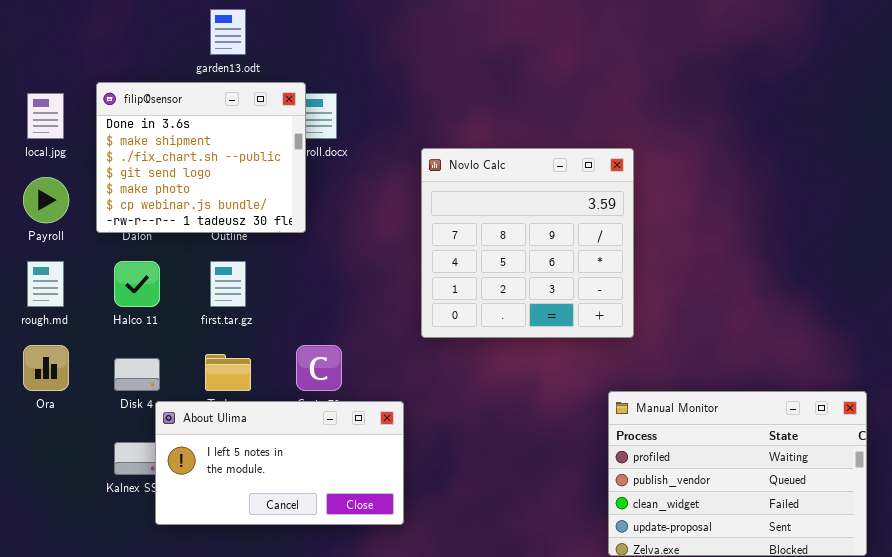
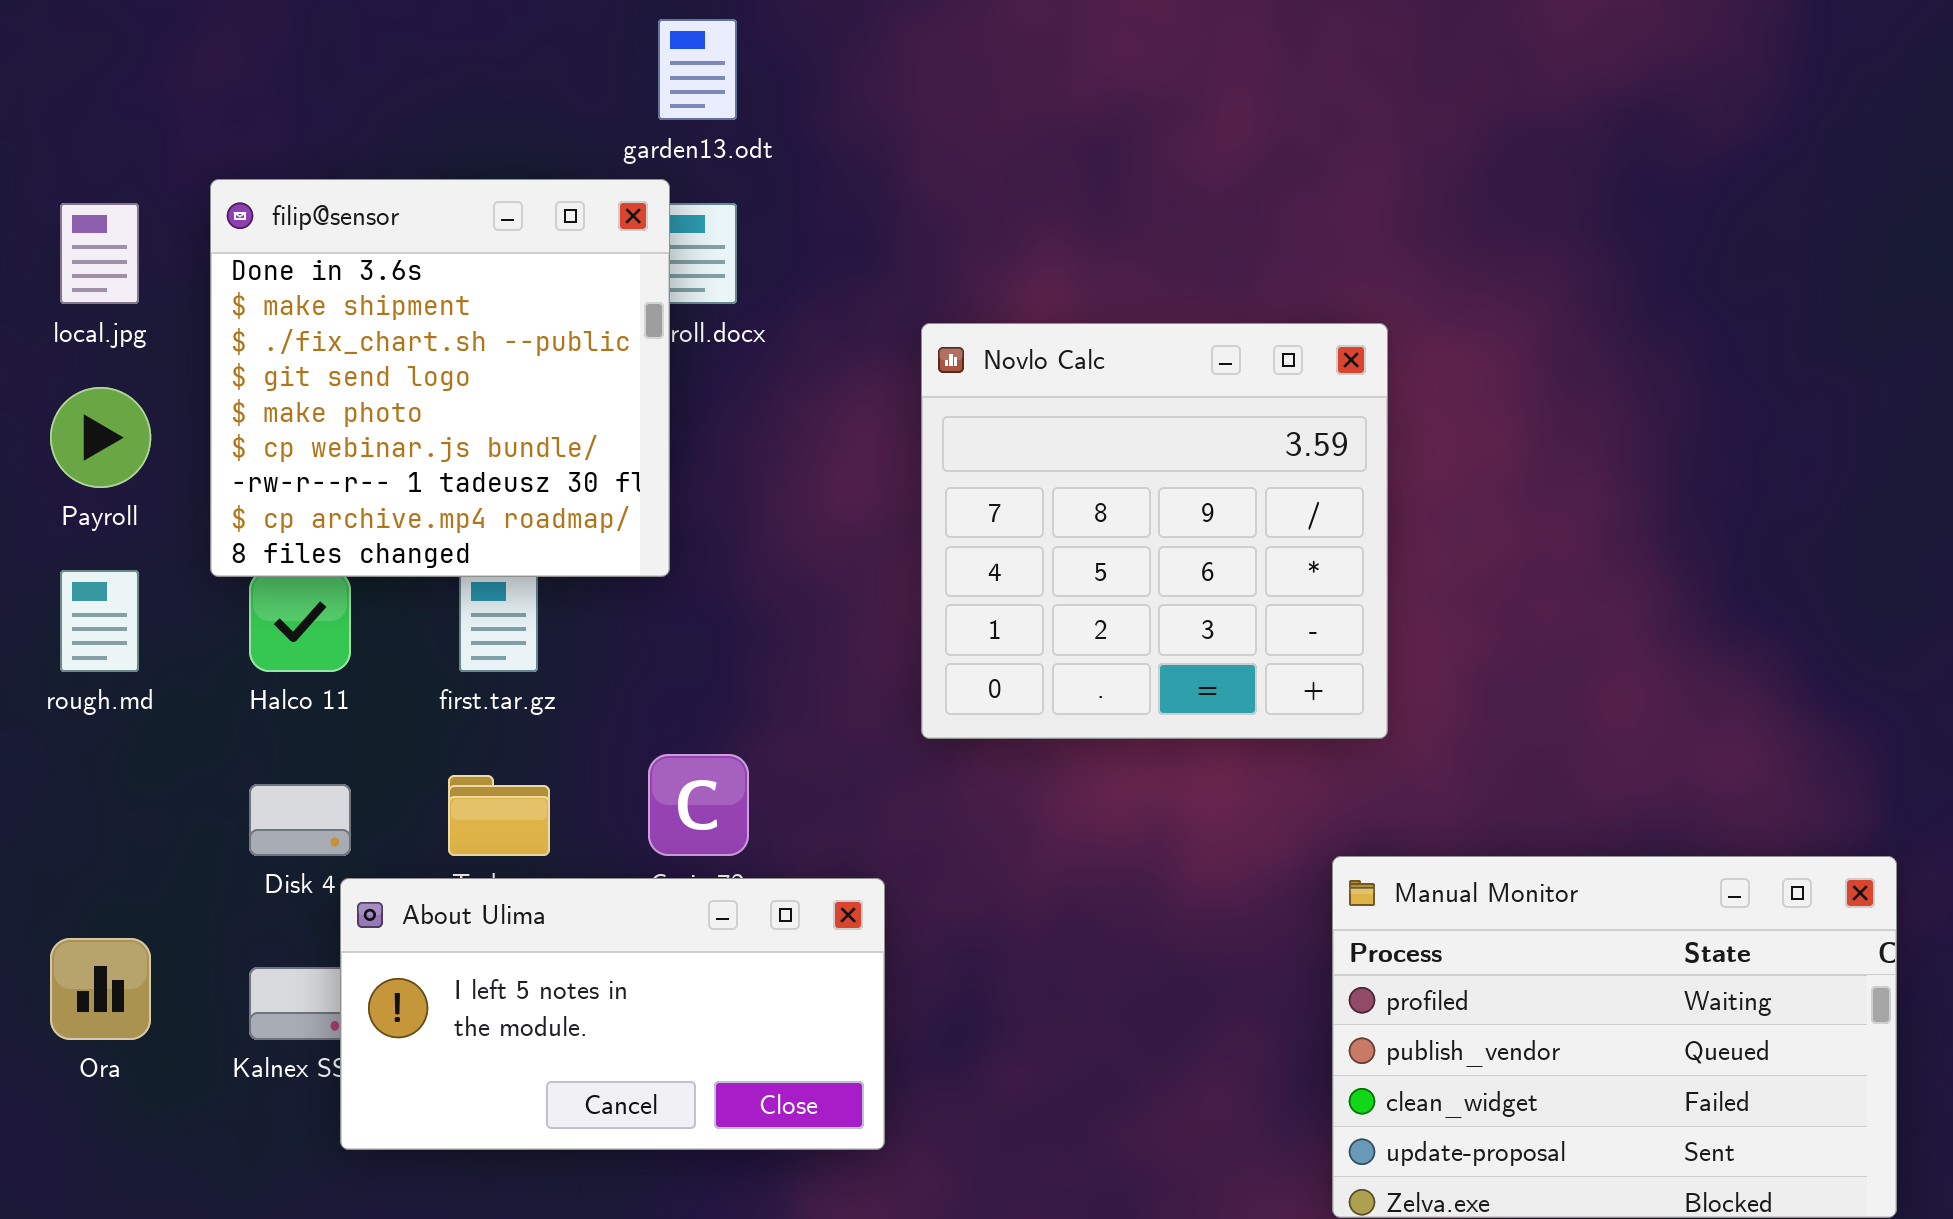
garden13.odt: [210,9,246,55] -> [658,19,737,120], moved
filip@sensor: [96,82,306,233] -> [210,179,670,577], resized
Ora: [23,345,69,391] -> [50,938,151,1040], moved

